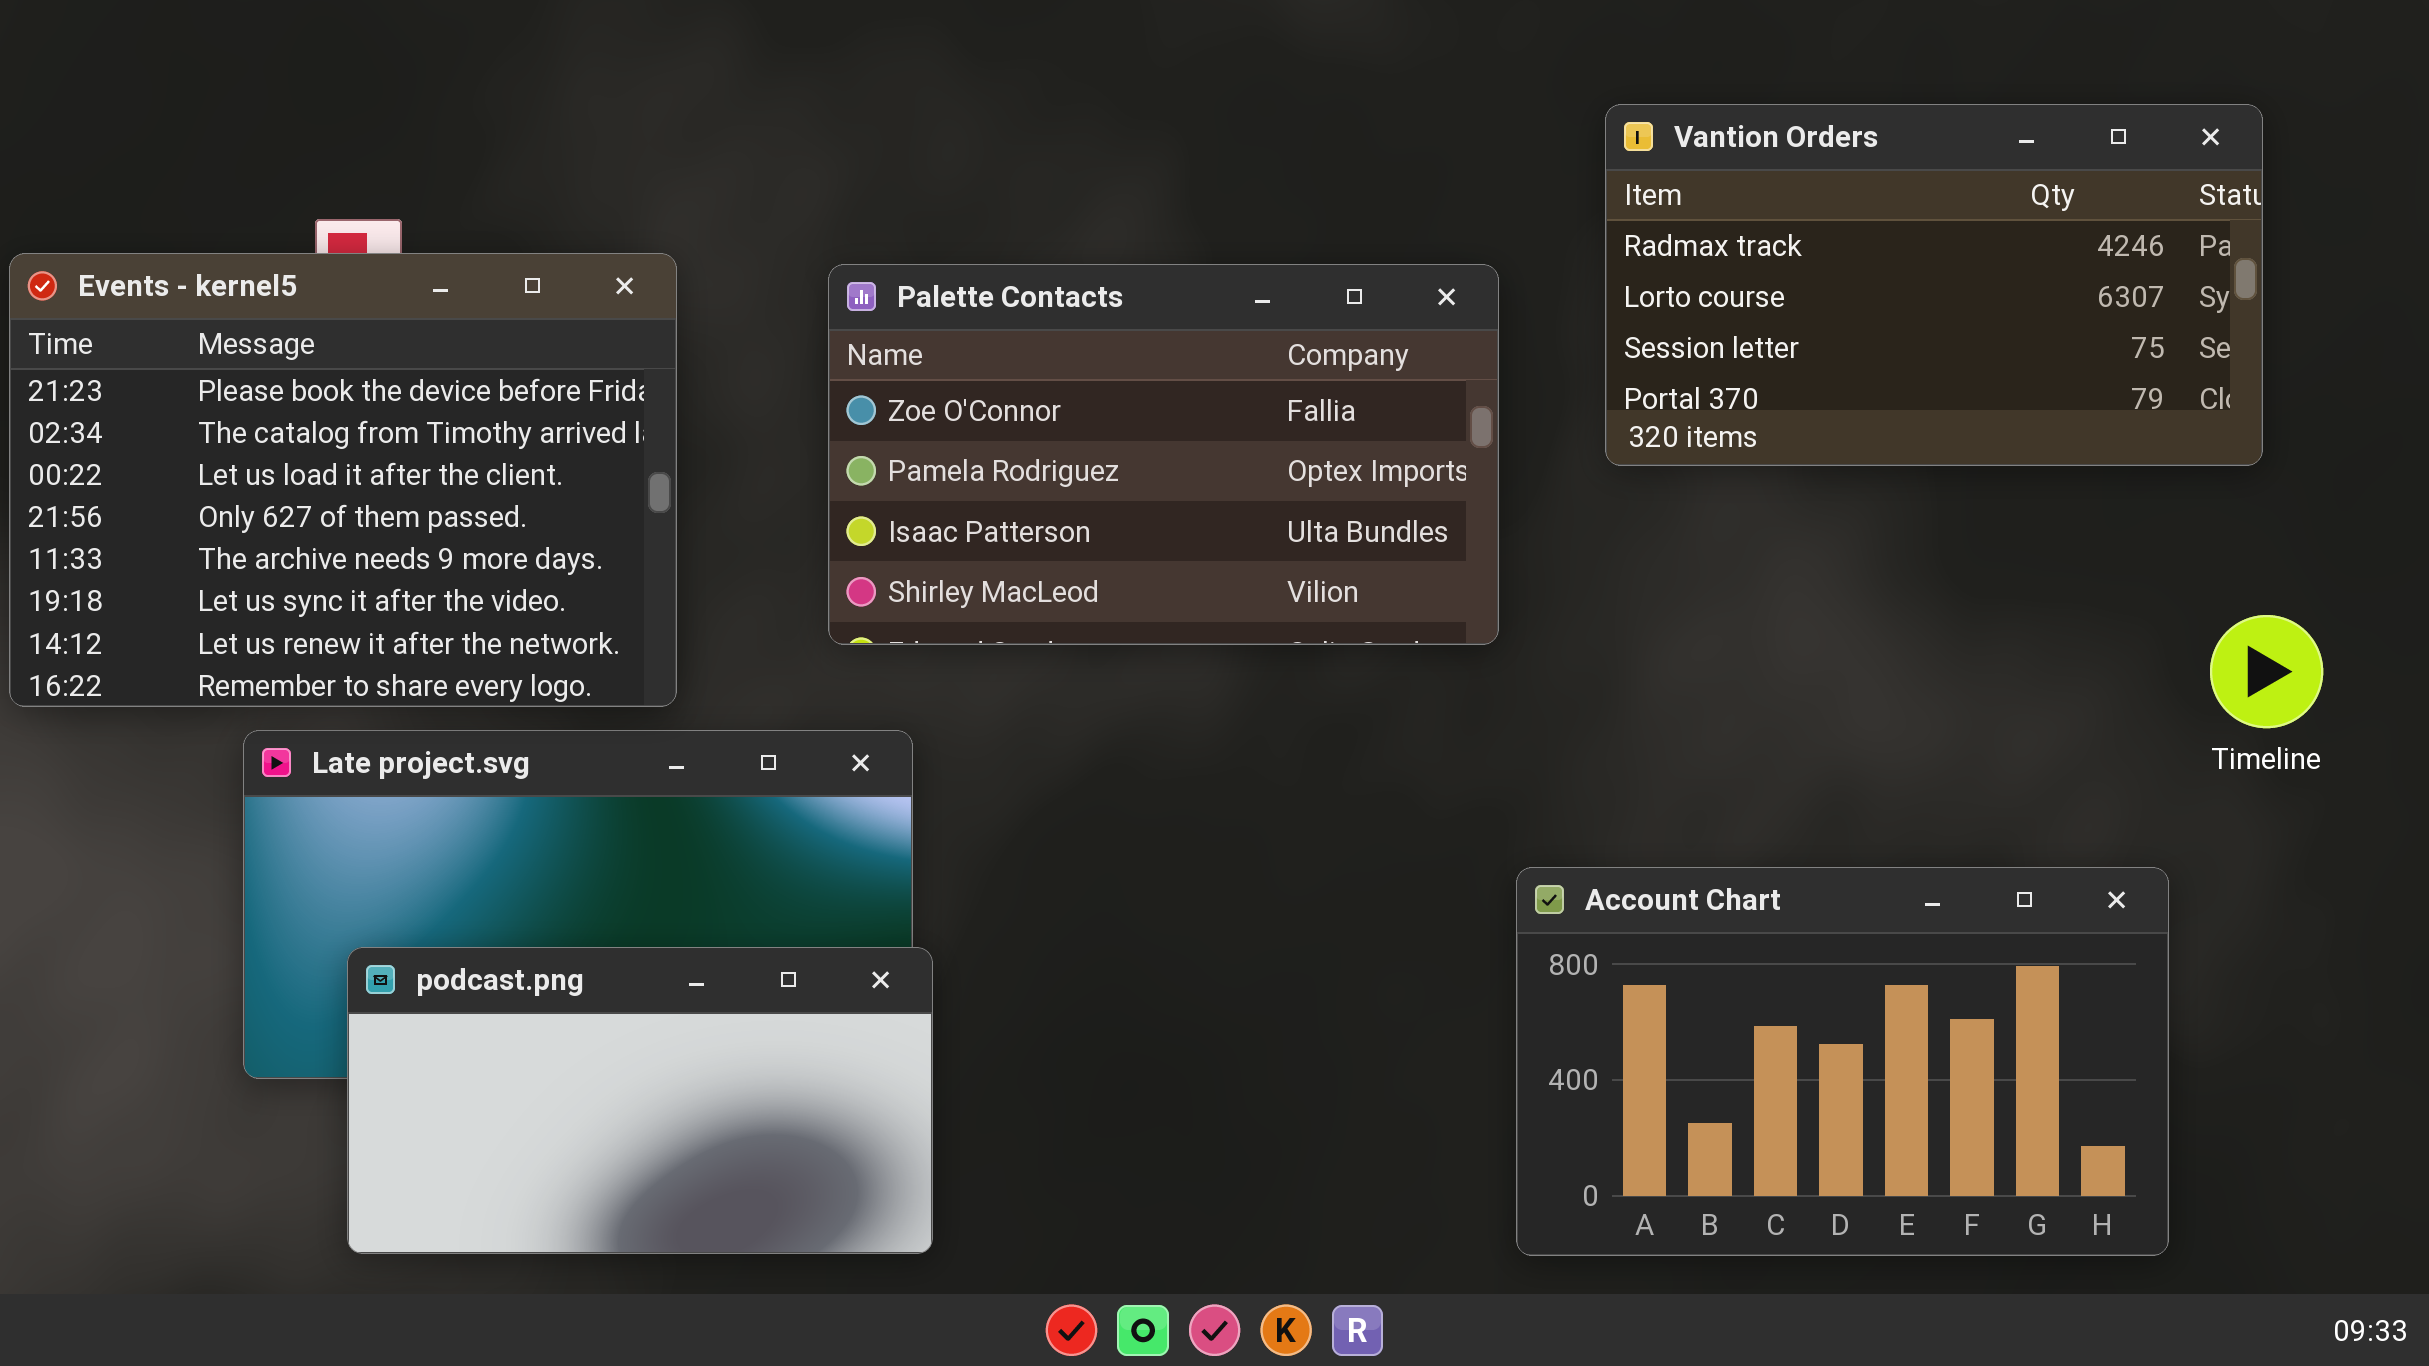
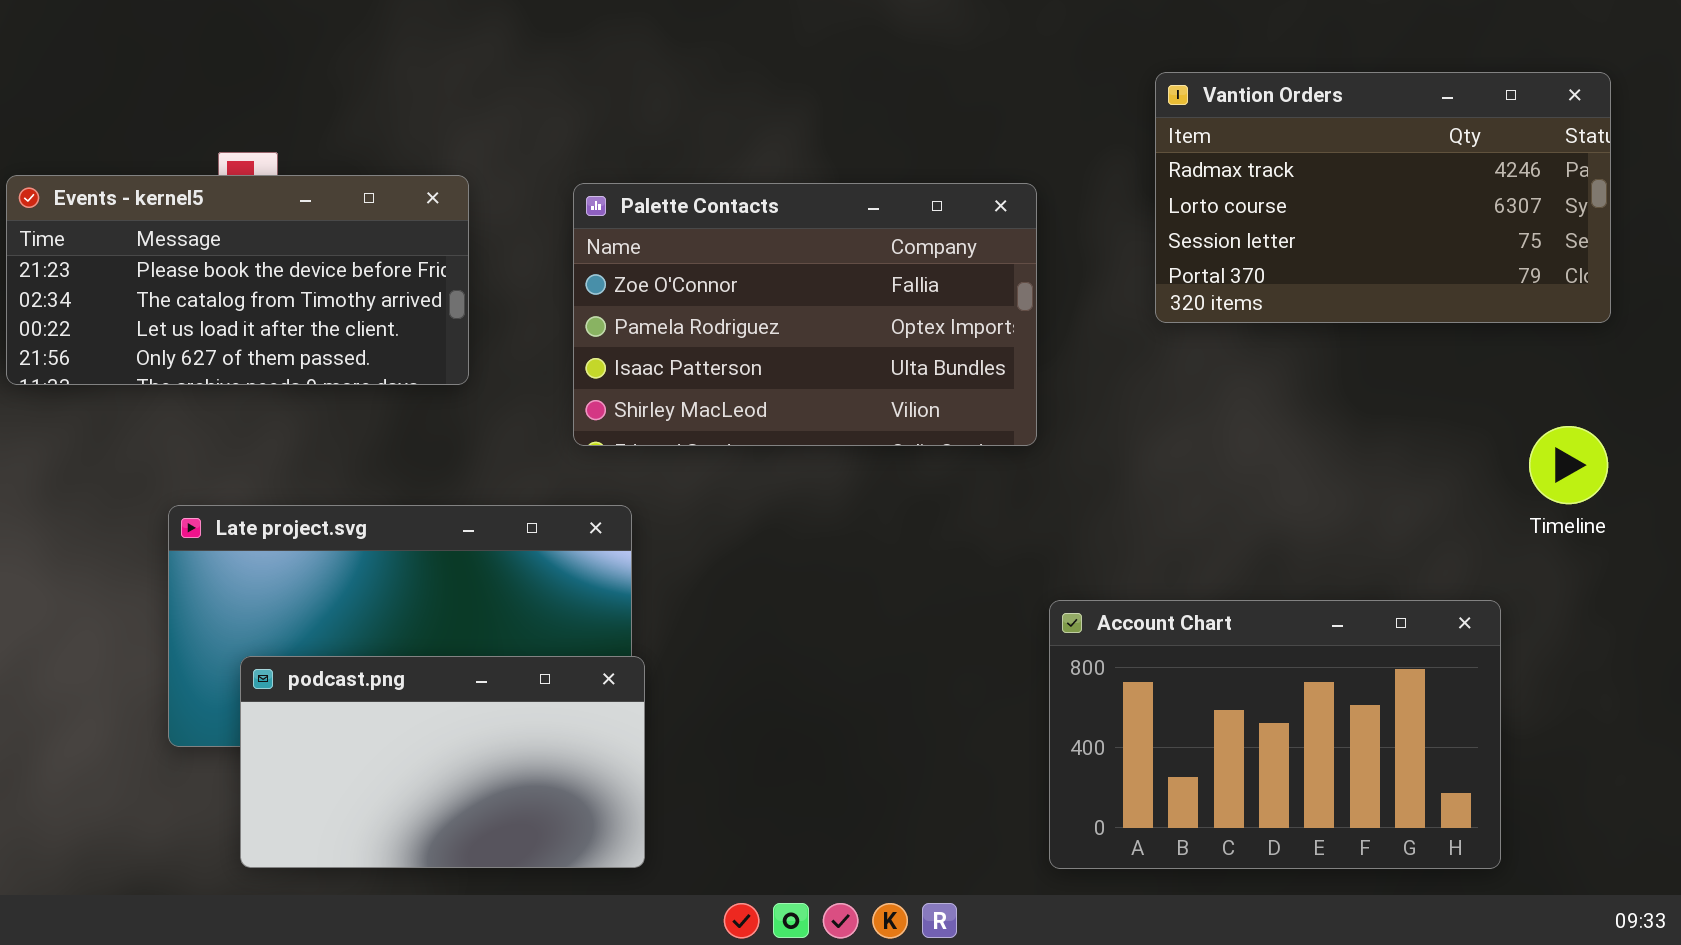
Vantion Orders: [1605,104,2263,466] -> [1155,72,1611,323], moved
Events - kernel5: [9,253,677,707] -> [6,175,469,385], resized

